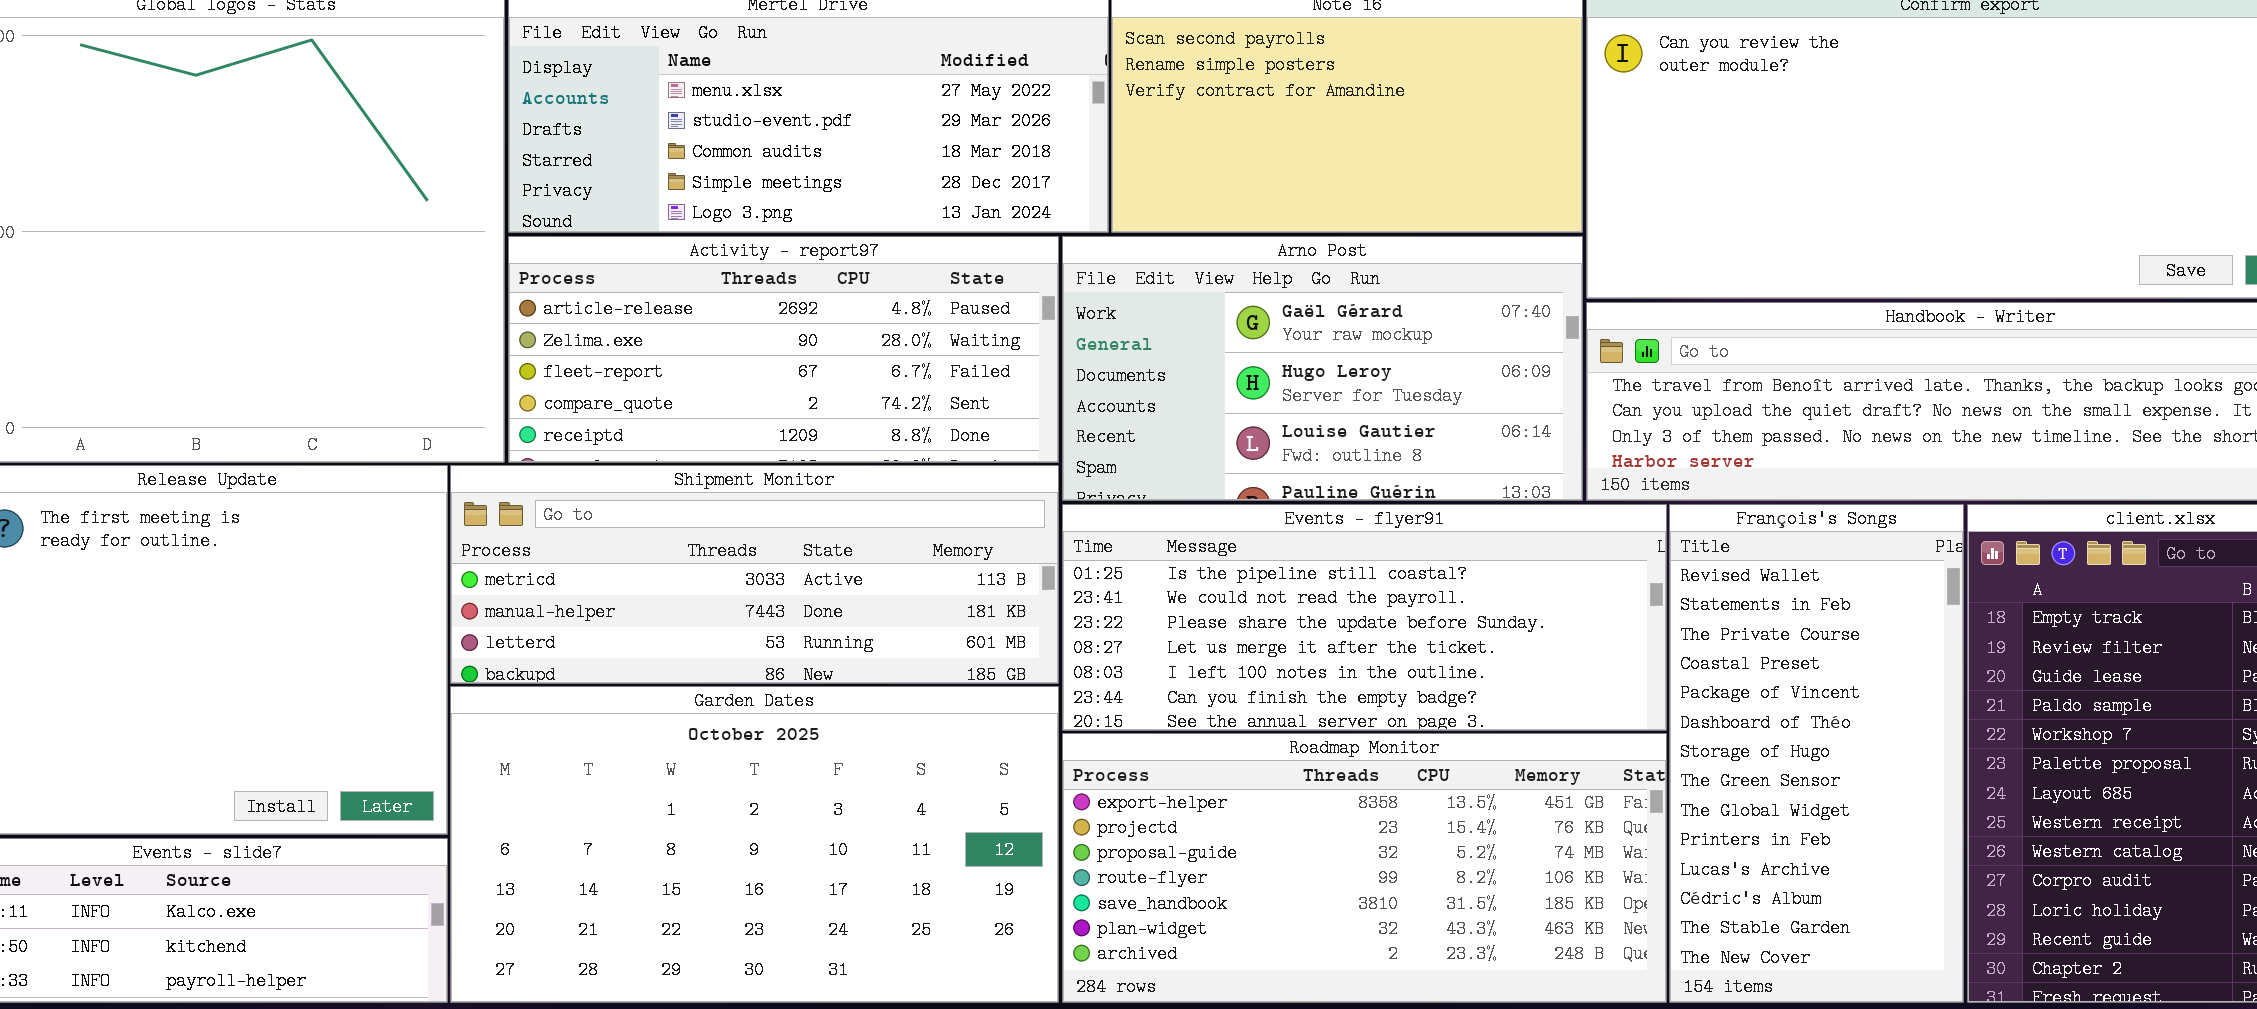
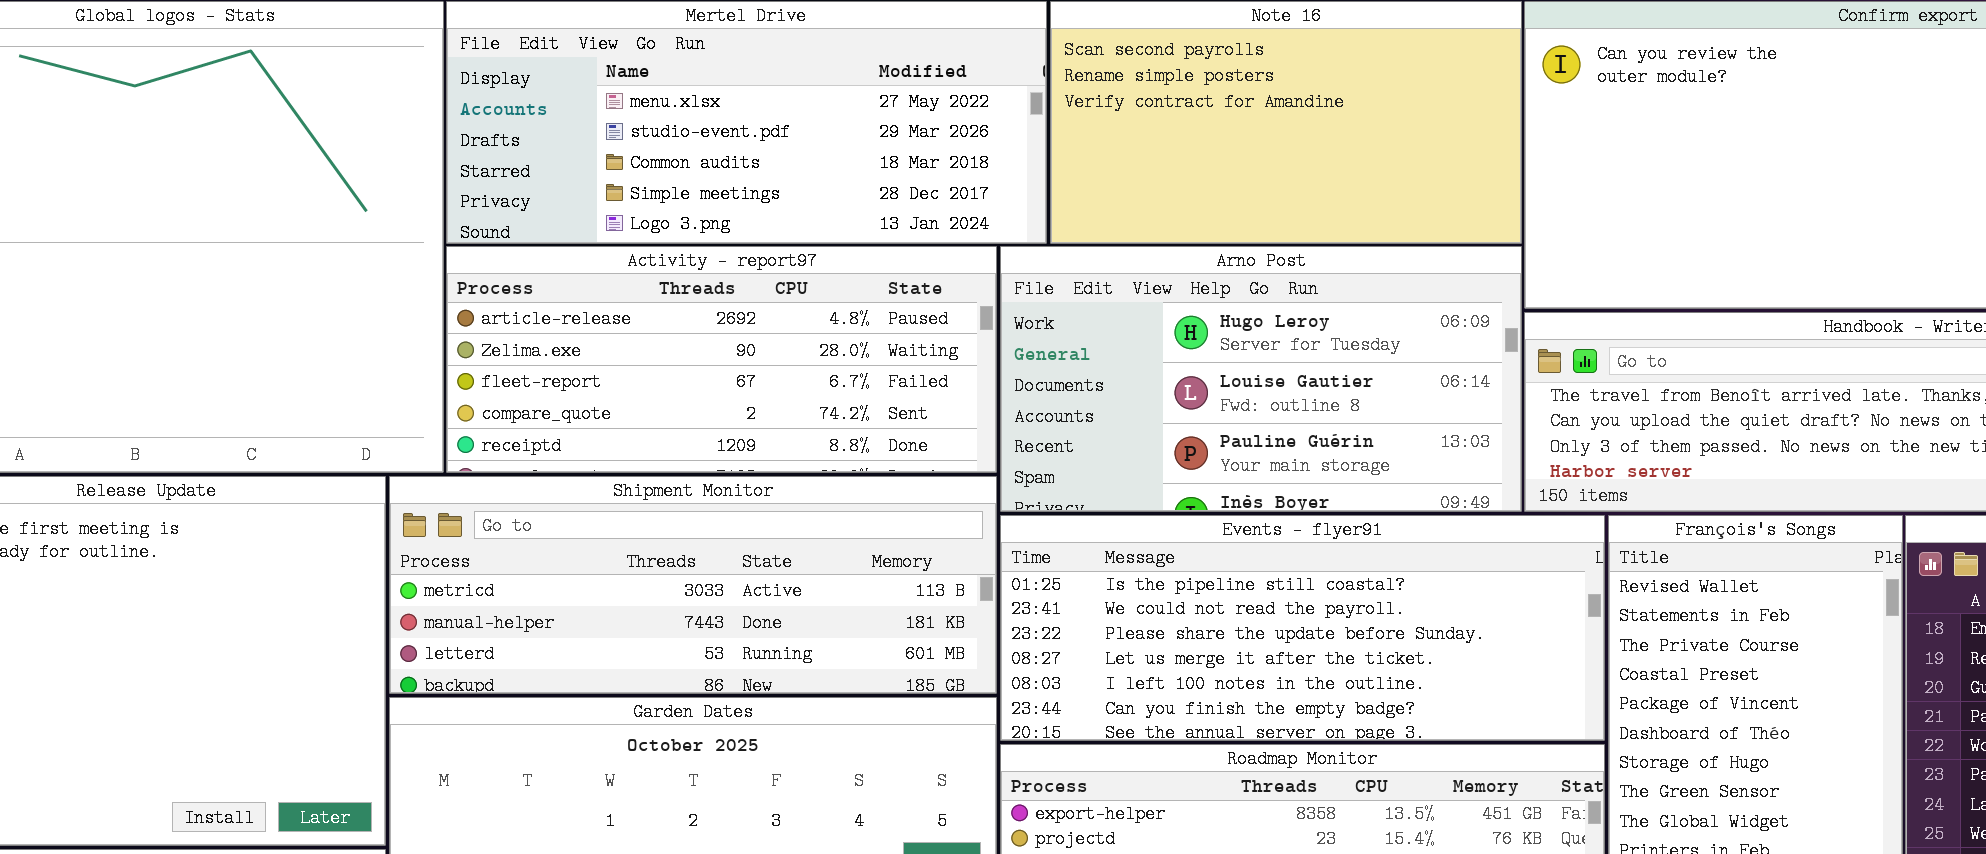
Arno Post: [1062,236,1583,501] -> [1000,246,1522,512], scrolled down 1 row

